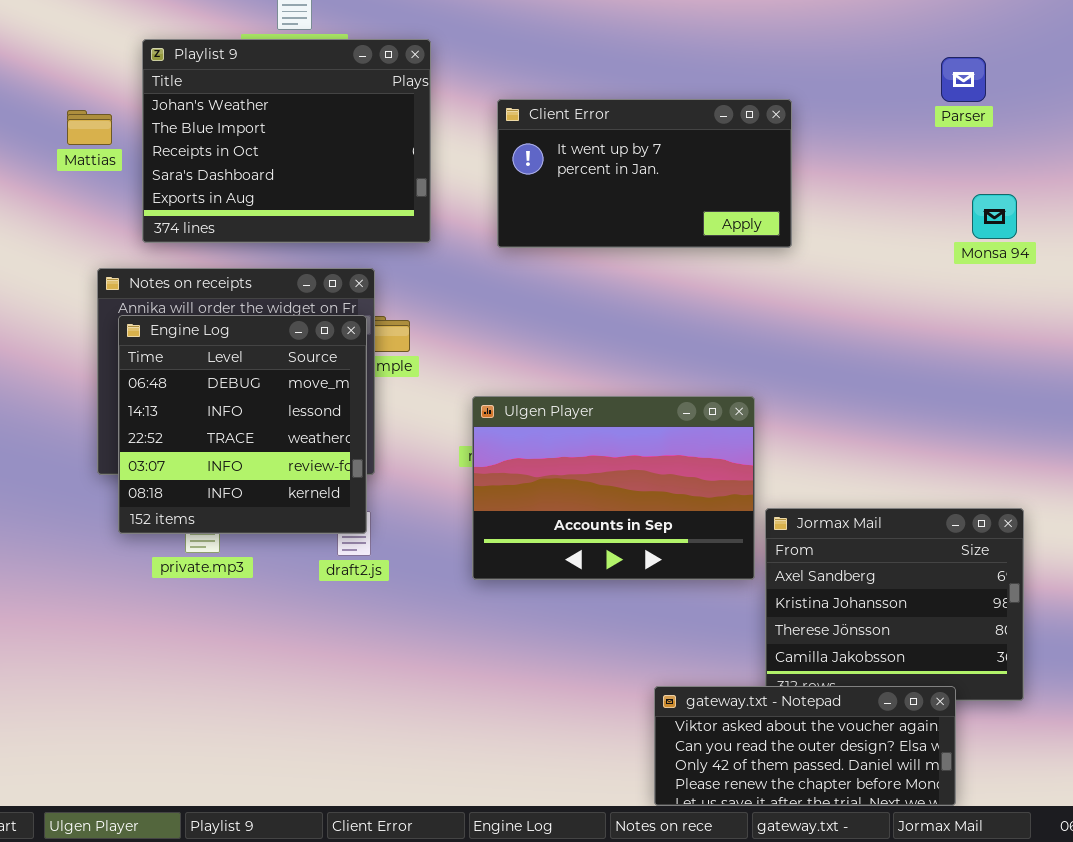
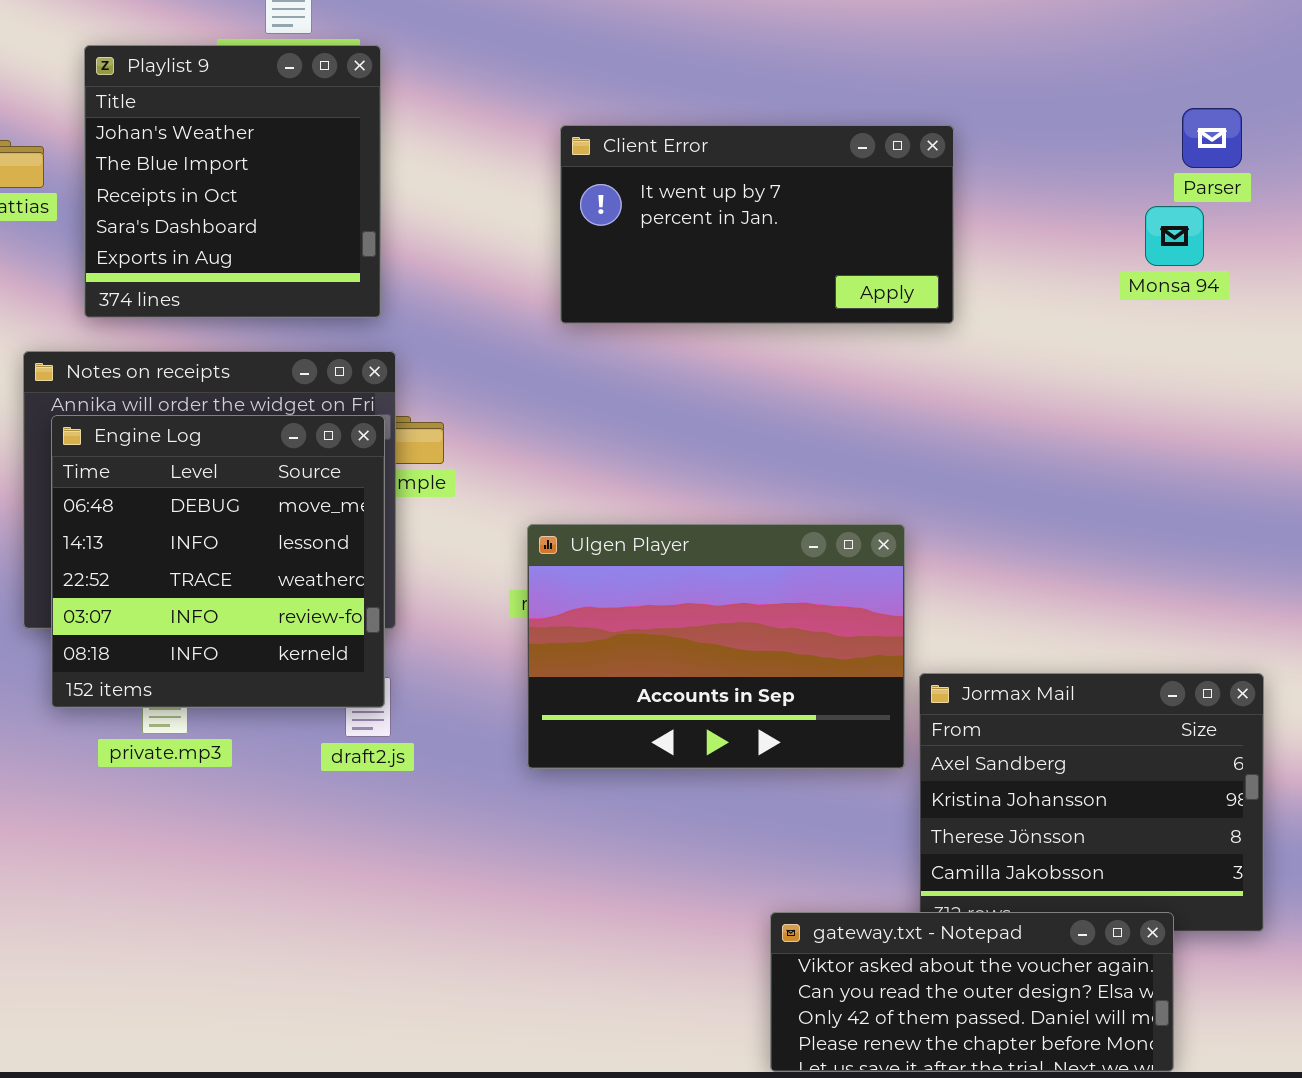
Playlist 9: [142,39,431,243] -> [84,45,381,318], resized
Parser: [941,57,986,102] -> [1182,108,1242,168], moved
Monsa 94: [972,194,1017,239] -> [1145,206,1204,266], moved

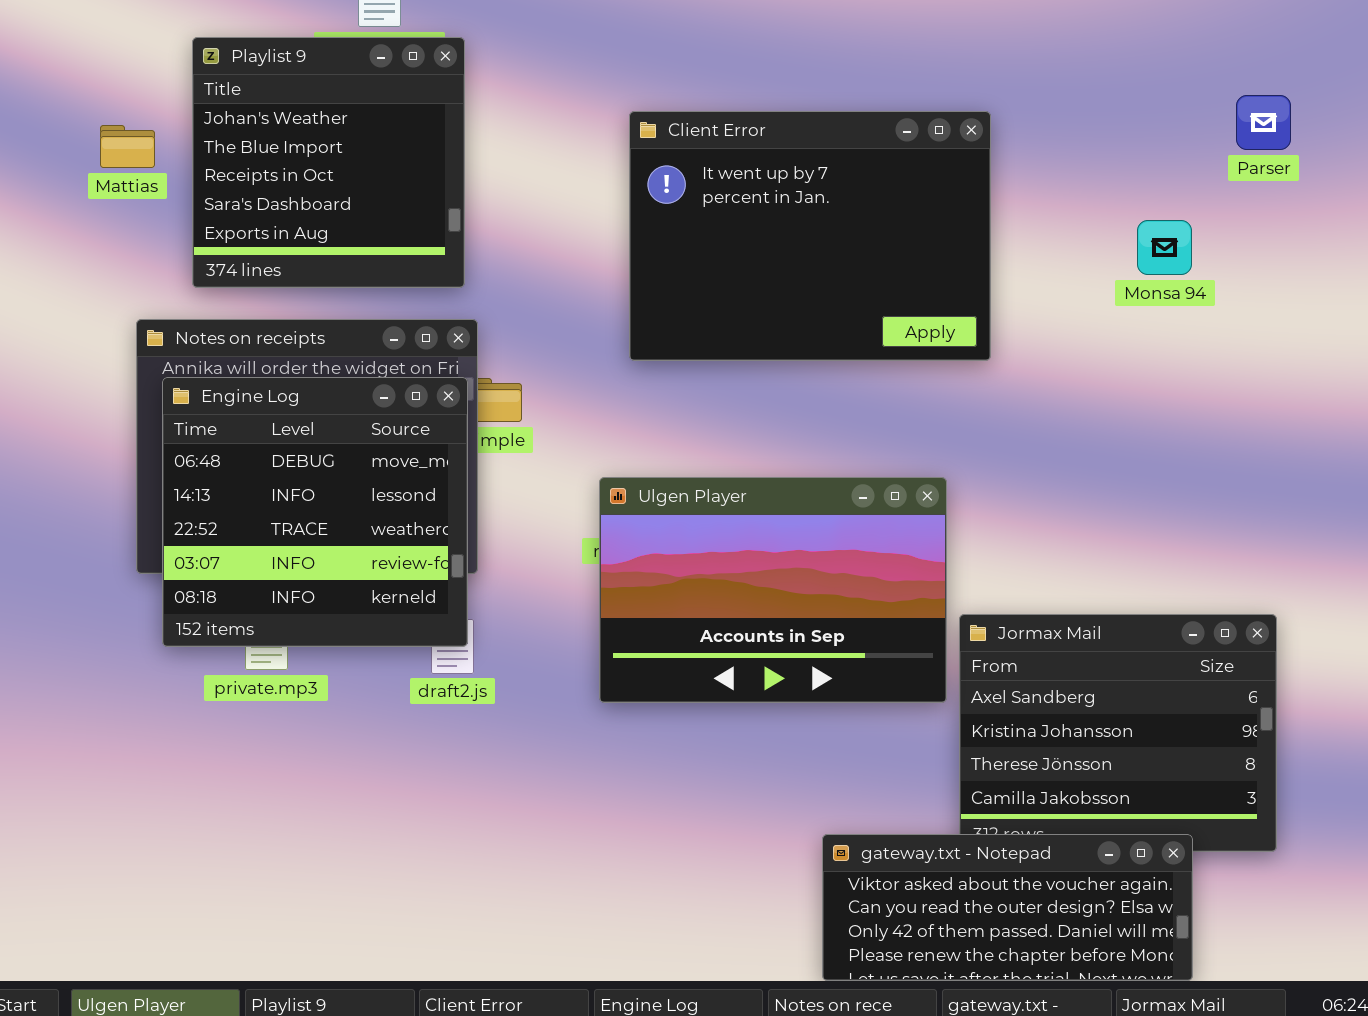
Parser: [1182,108,1242,168] -> [1236,95,1291,150], moved
Client Error: [560,125,954,324] -> [629,111,991,361], resized
Monsa 94: [1145,206,1204,266] -> [1137,220,1192,275], moved

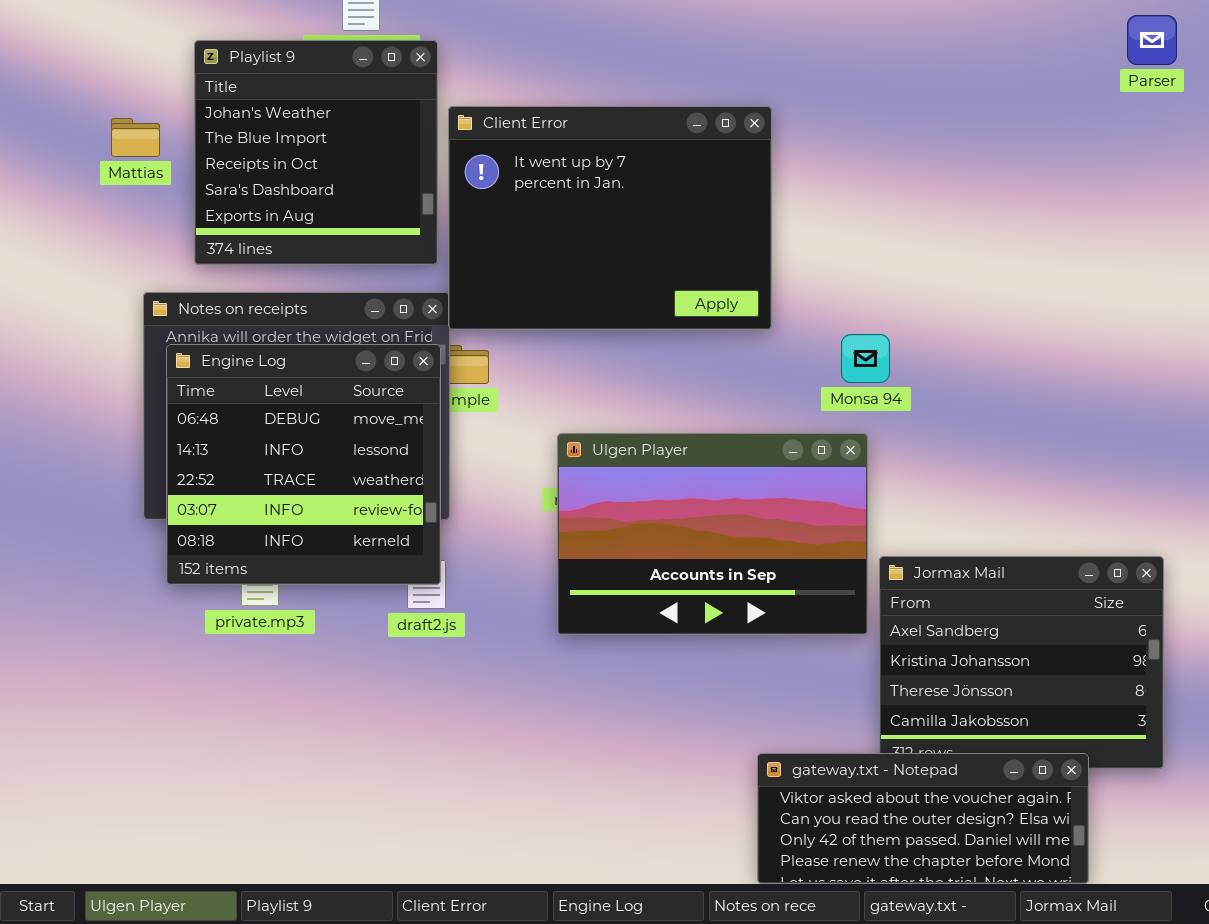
Parser: [1236,95,1291,150] -> [1127,15,1177,65], moved
Client Error: [629,111,991,361] -> [448,106,772,330], moved
Monsa 94: [1137,220,1192,275] -> [841,334,890,383], moved

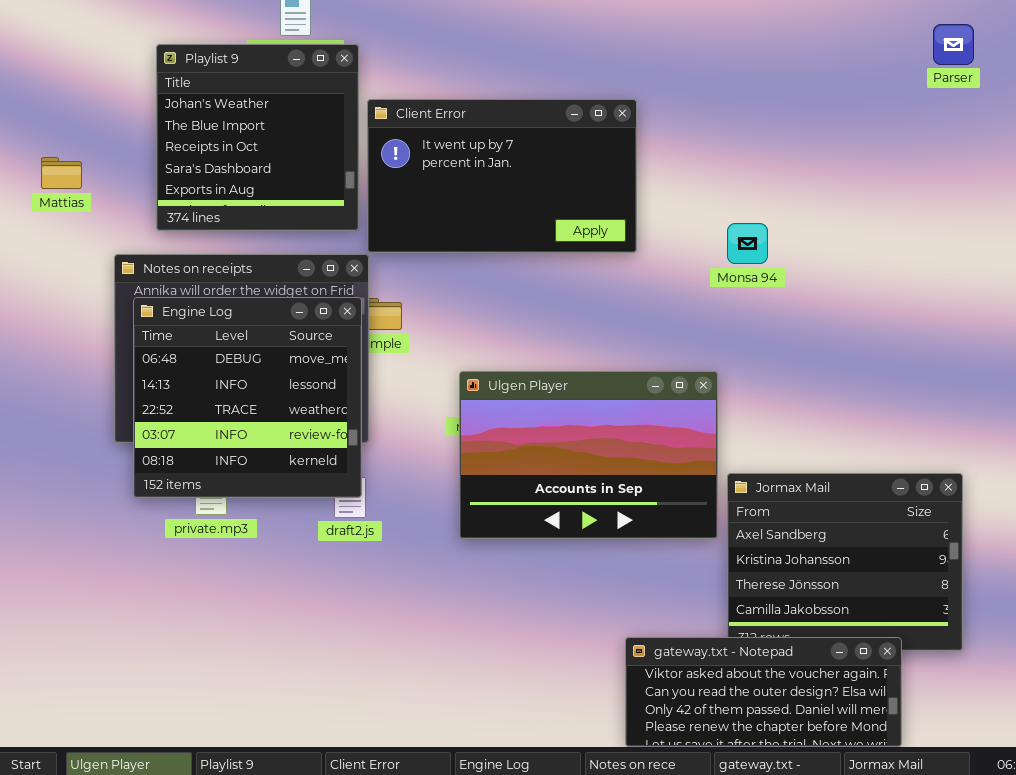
Client Error: [448,106,772,330] -> [367,99,637,253], resized
Mattias: [111,118,160,157] -> [41,157,82,189], moved
Monsa 94: [841,334,890,383] -> [727,223,768,264], moved

